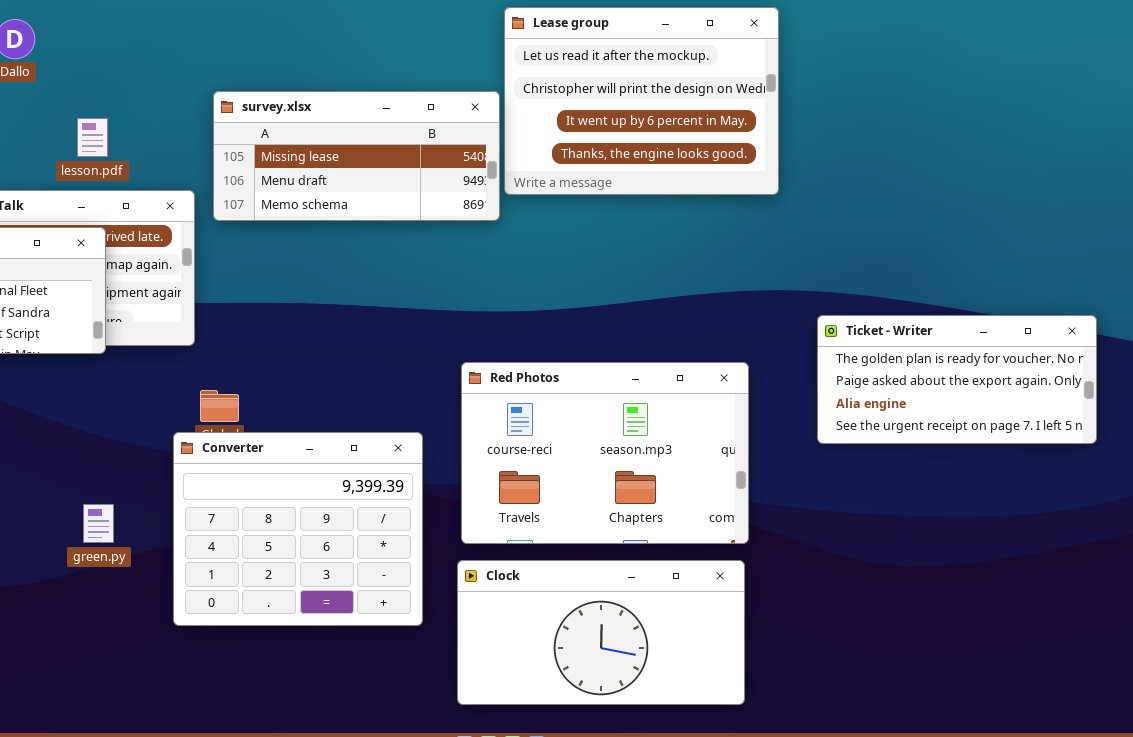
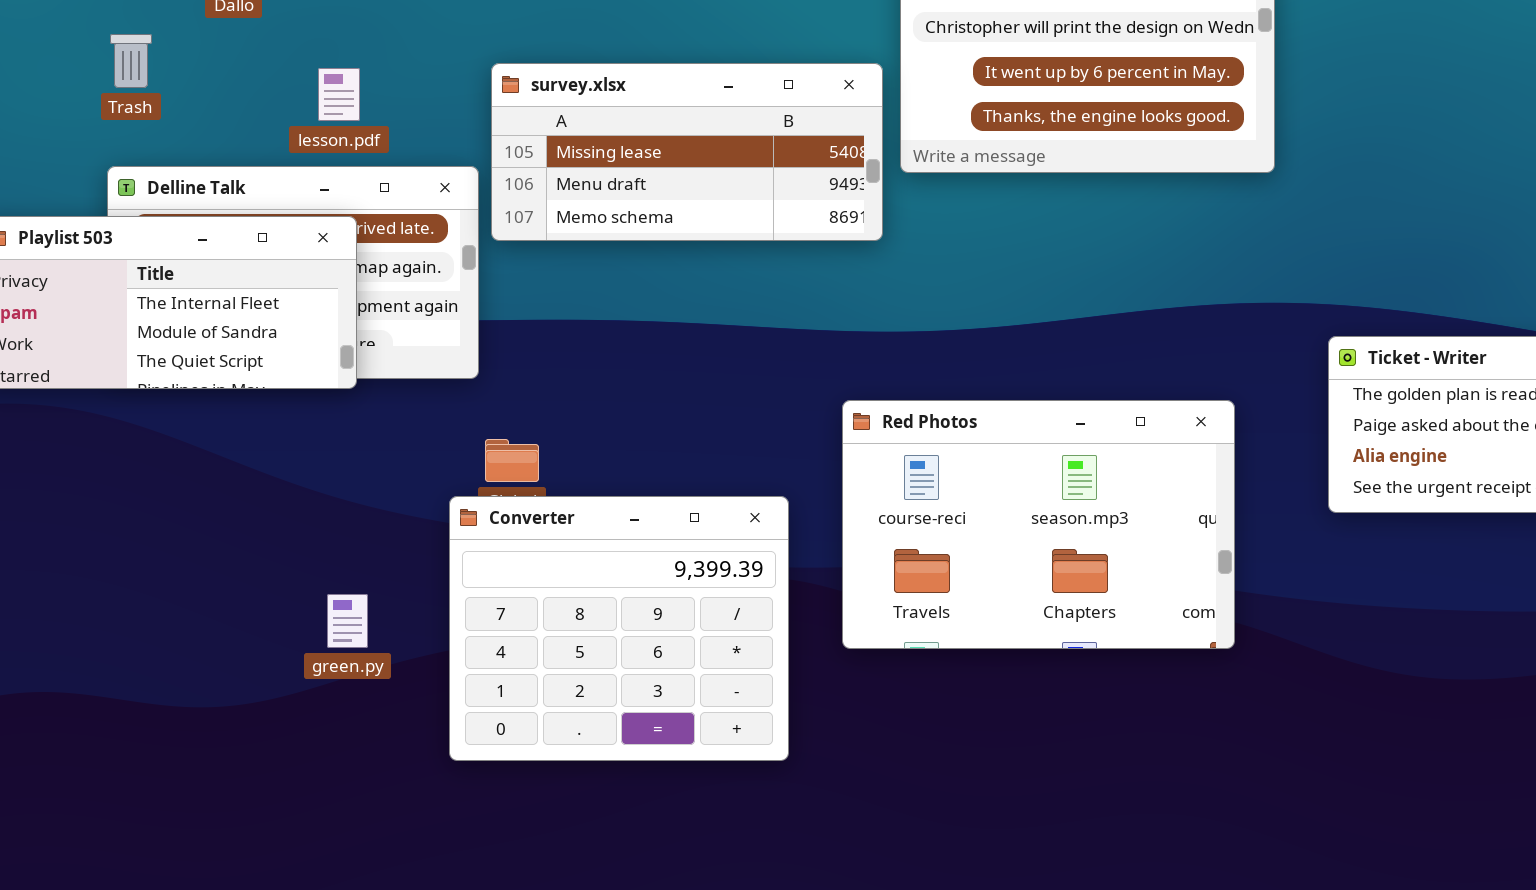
survey.xlsx: [213,91,500,221] -> [491,63,883,241], moved
Clock: [457,560,745,705] -> none, closed

